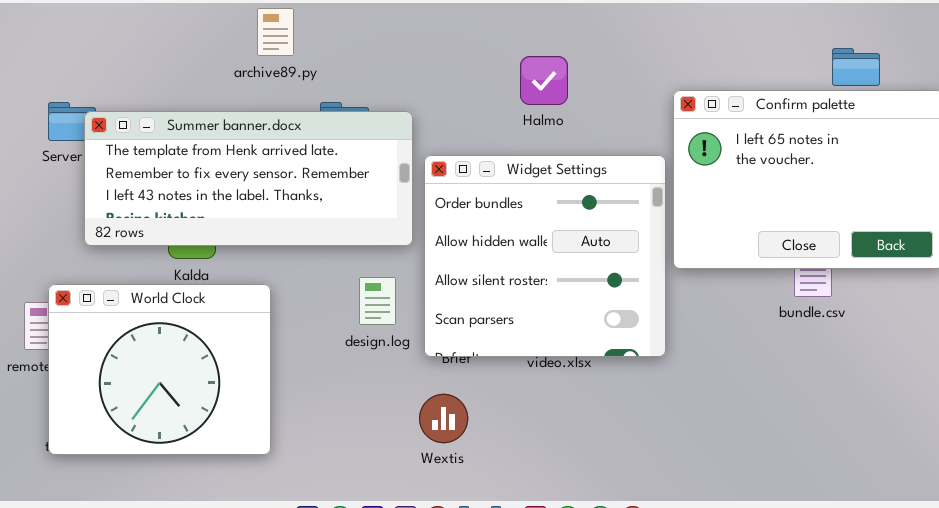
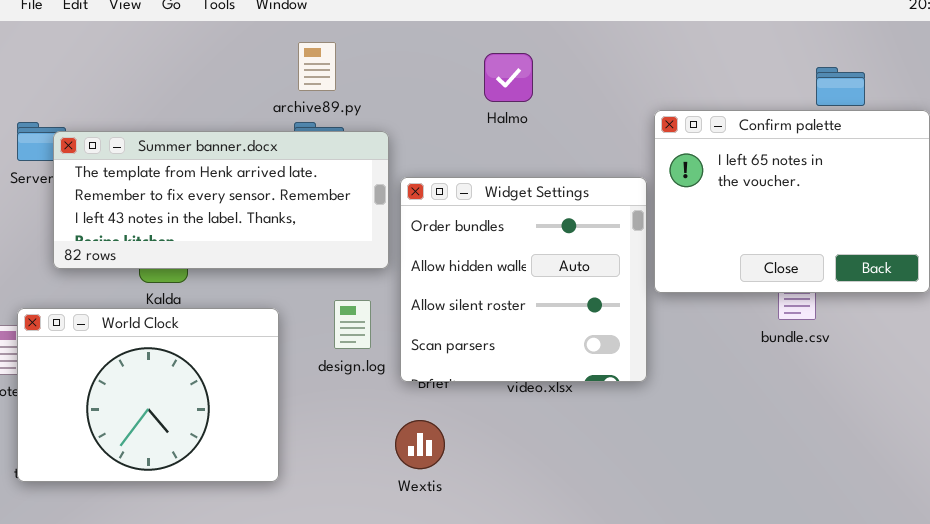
archive89.py: [257,8,294,56] -> [298,42,336,91], moved
Halmo: [520,56,568,105] -> [484,53,533,102], moved
World Clock: [48,284,271,455] -> [17,308,279,482], resized

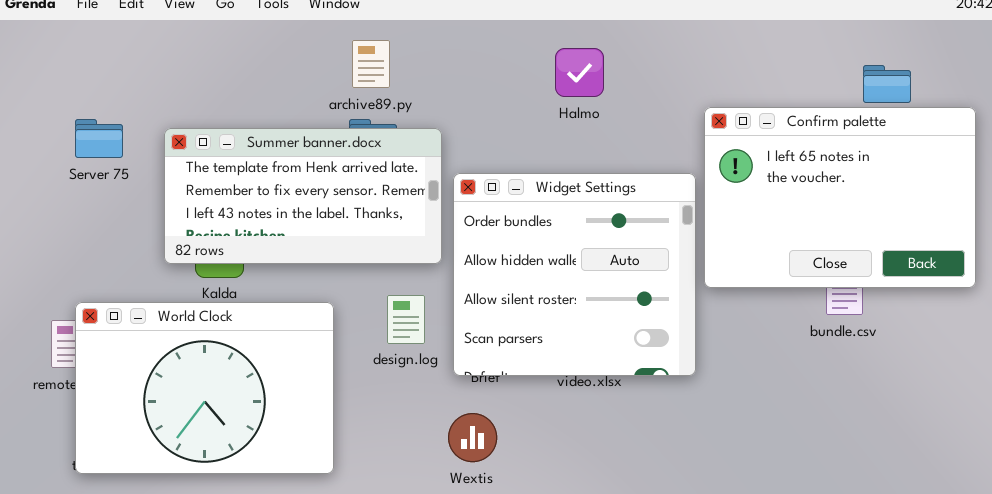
Halmo: [484,53,533,102] -> [555,48,604,97], moved
Summer banner.docx: [53,131,389,269] -> [164,128,442,264], resized

